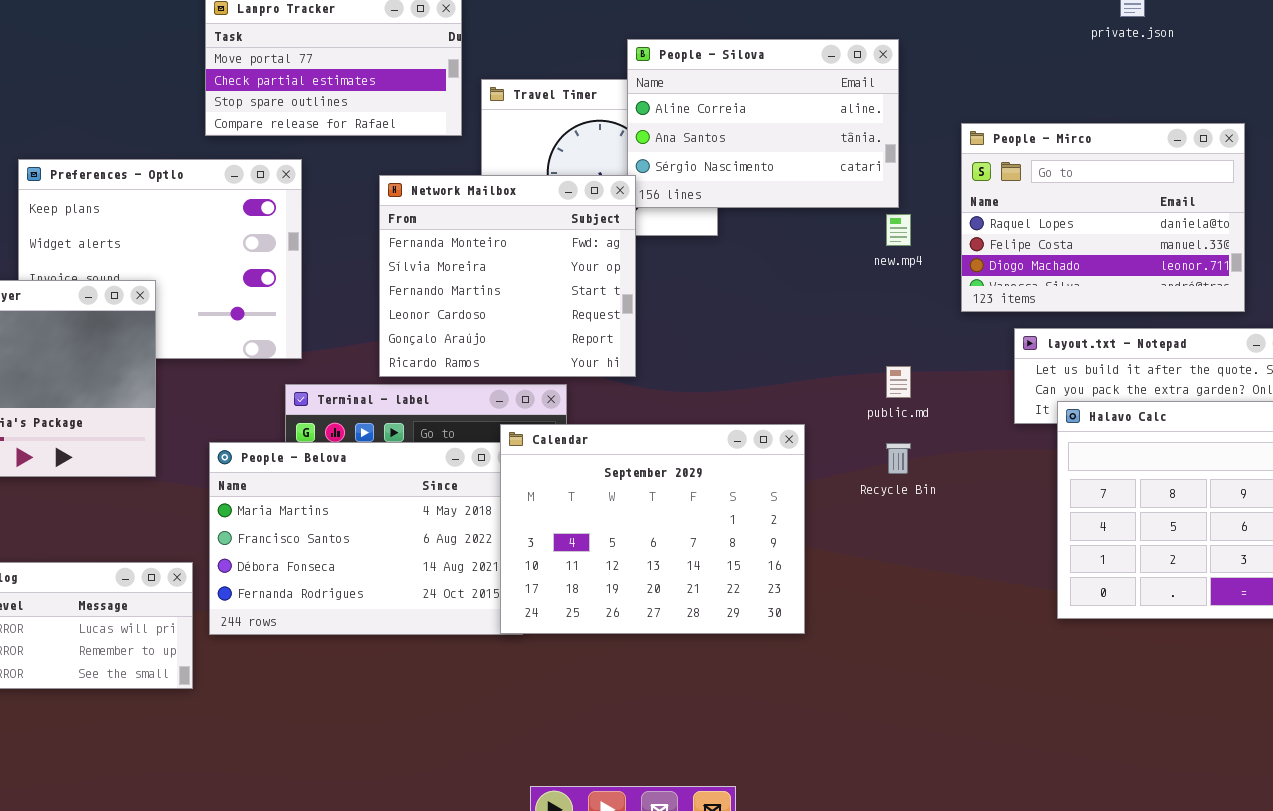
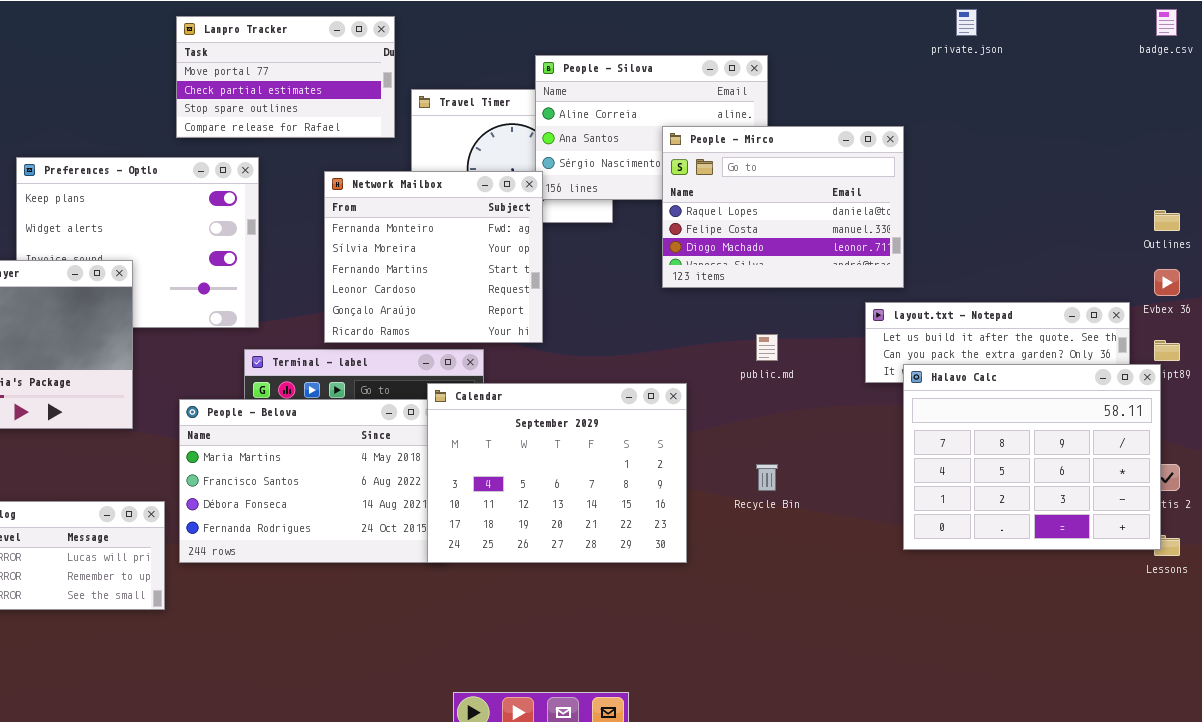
People - Mirco: [961,123,1245,312] -> [662,126,904,288], moved
Recycle Bin: [886,443,911,474] -> [756,464,778,491], moved

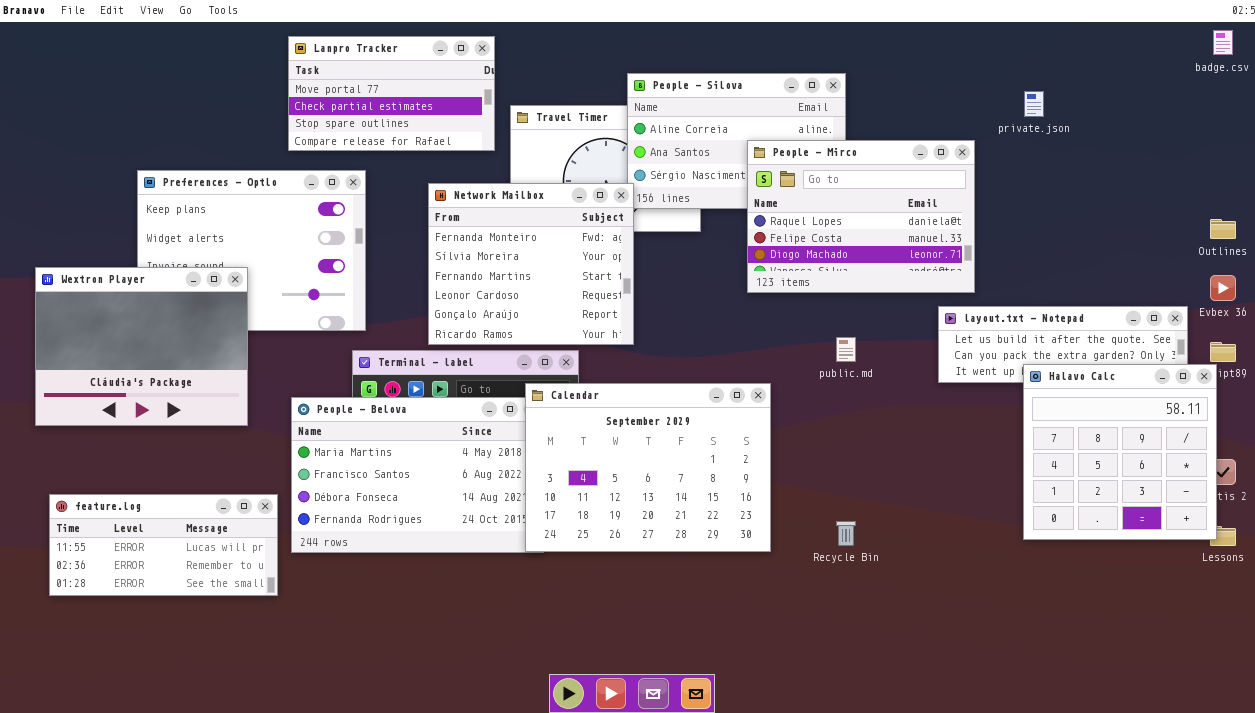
private.json: [956,9,977,36] -> [1024,91,1044,117], moved
Halavo Calc: [903,364,1161,550] -> [1023,364,1217,540], resized
Recycle Bin: [756,464,778,491] -> [836,521,856,546], moved

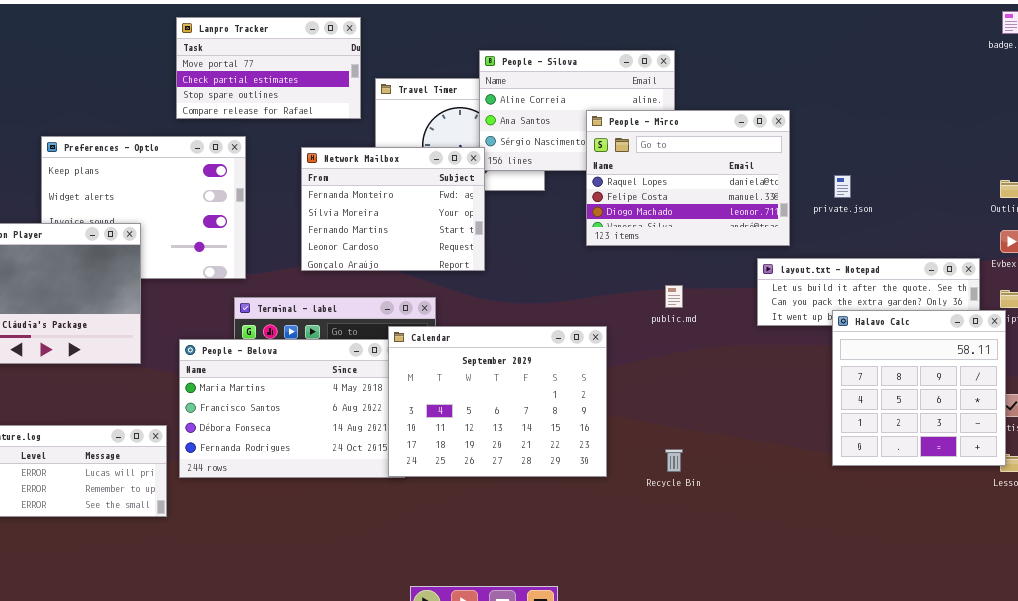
private.json: [1024,91,1044,117] -> [834,175,851,198], moved
Network Mailbox: [428,183,634,345] -> [301,147,485,271], resized

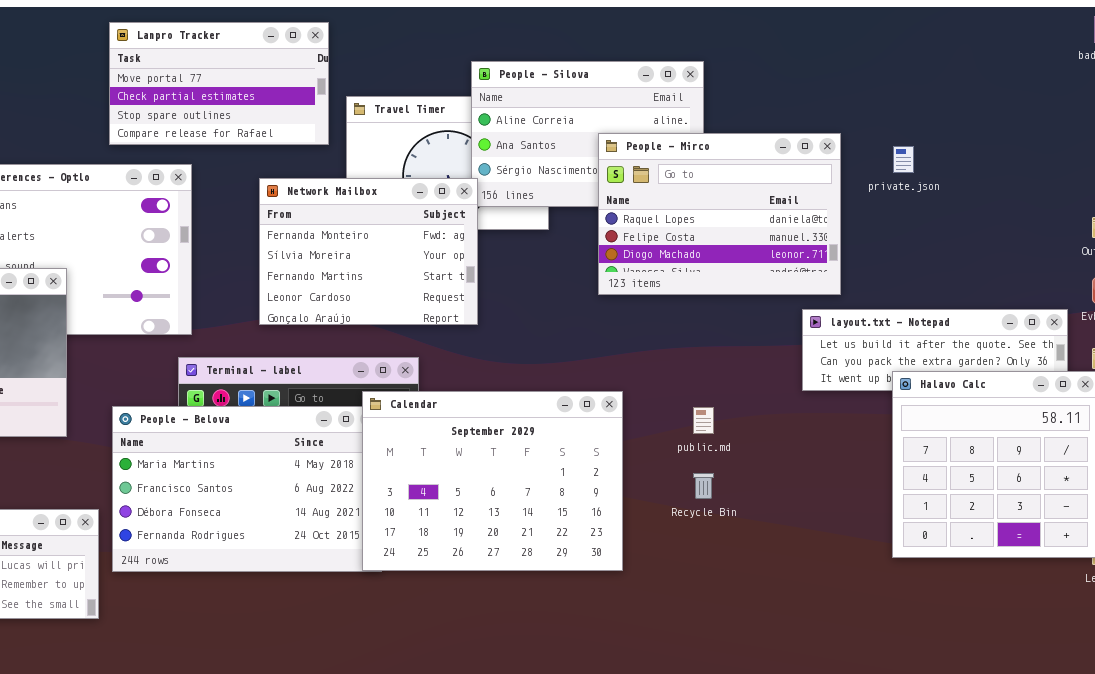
private.json: [834,175,851,198] -> [893,146,914,173], moved
public.md: [665,285,683,308] -> [693,407,714,434], moved
Recycle Bin: [665,449,683,472] -> [693,473,714,499], moved

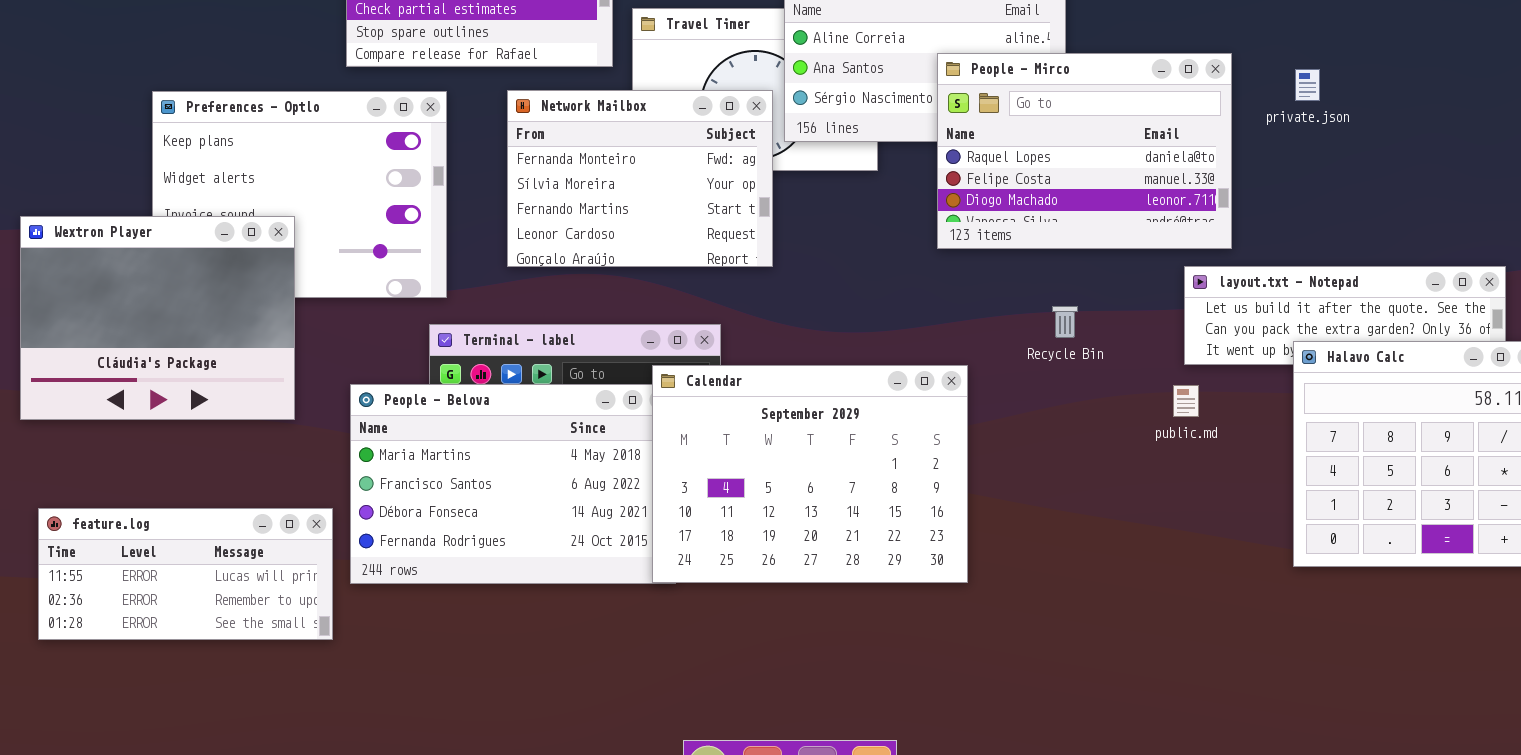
Network Mailbox: [259,178,478,325] -> [507,90,773,267], moved
public.md: [693,407,714,434] -> [1173,385,1199,417], moved
Recycle Bin: [693,473,714,499] -> [1052,306,1078,338], moved

